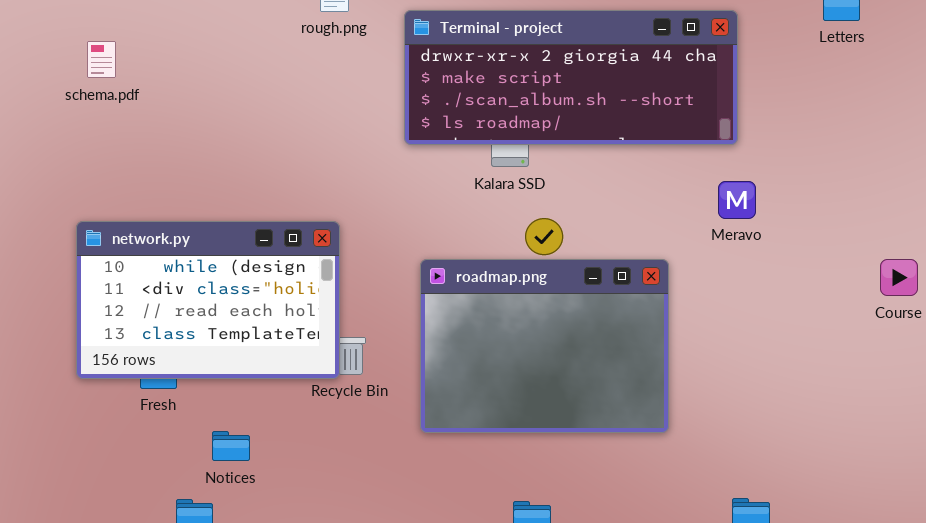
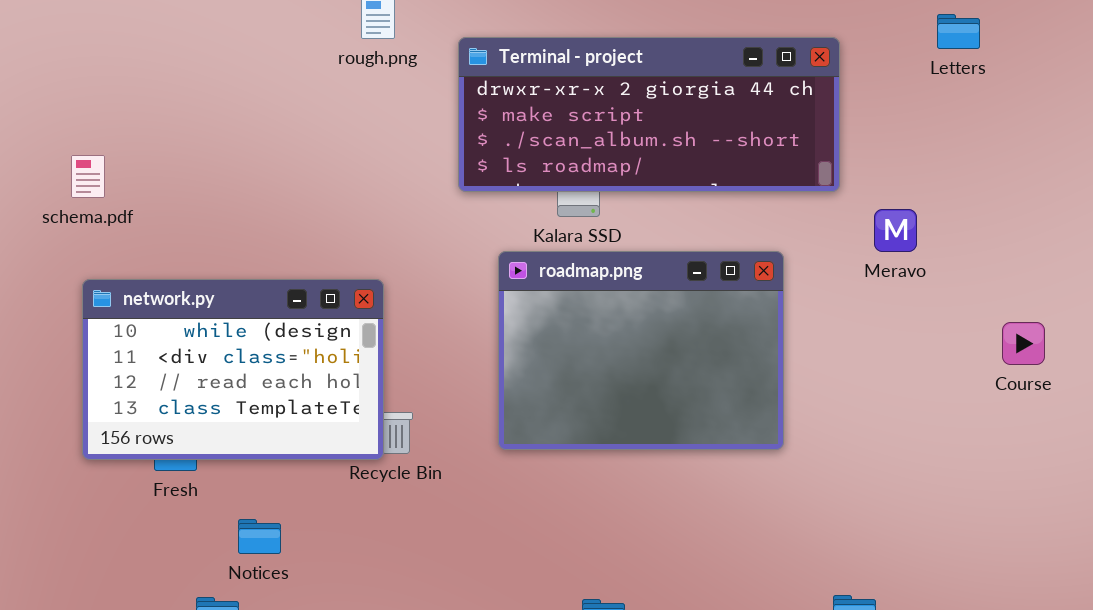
schema.pdf: [87,41,116,78] -> [71,155,105,198], moved
Meravo: [718,181,756,219] -> [874,209,917,252], moved
roadmap.png: [420,259,669,433] -> [498,251,784,450], moved

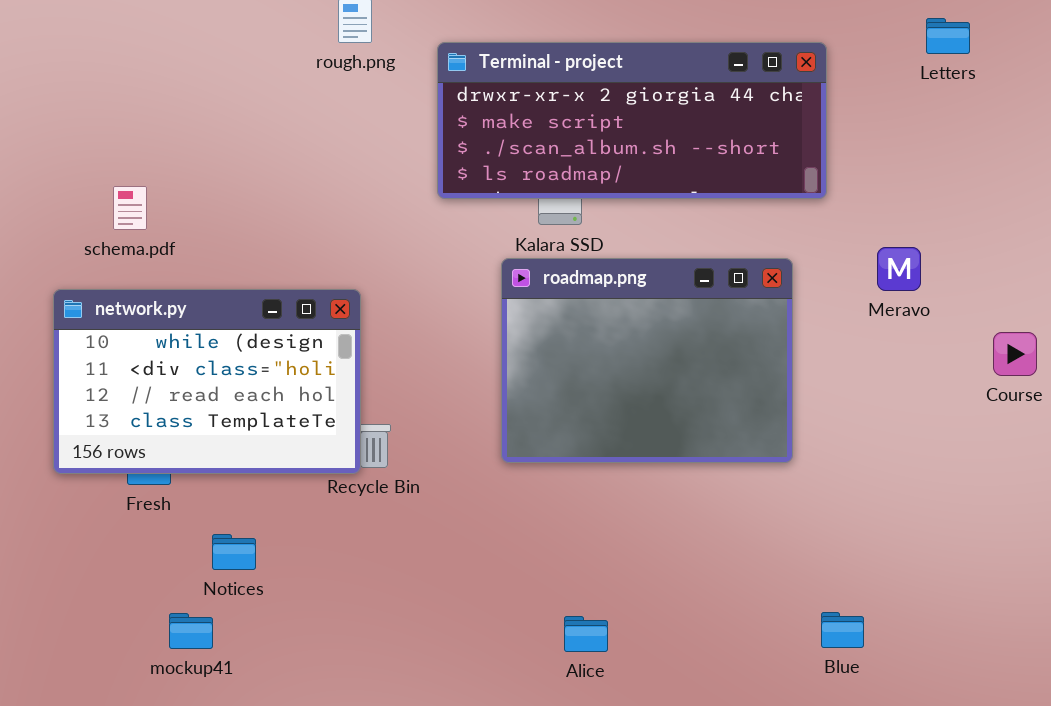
schema.pdf: [71,155,105,198] -> [113,186,147,230], moved
Meravo: [874,209,917,252] -> [877,247,921,291], moved
roadmap.png: [498,251,784,450] -> [501,258,793,463], moved

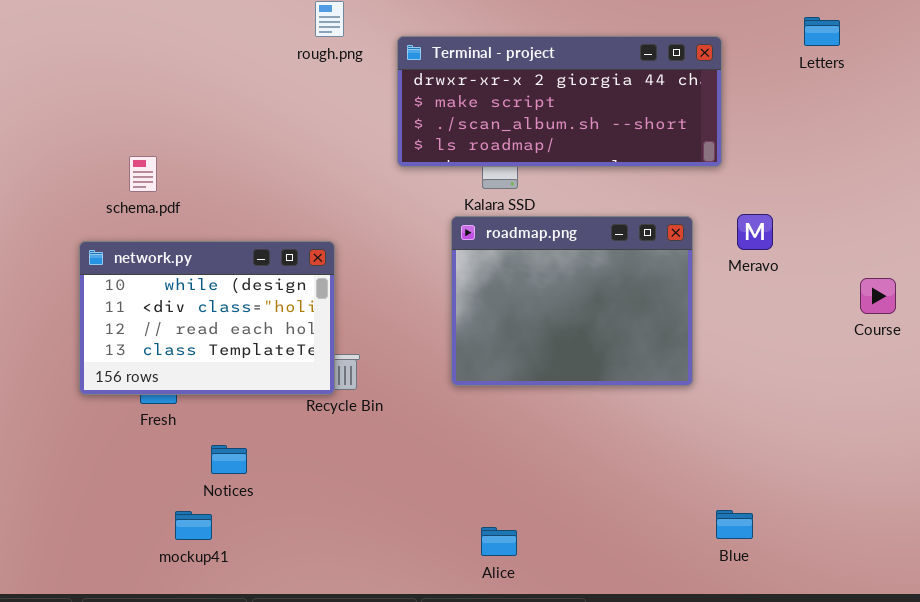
Meravo: [877,247,921,291] -> [737,214,773,250], moved
Alice: [564,616,608,652] -> [481,527,517,556], moved

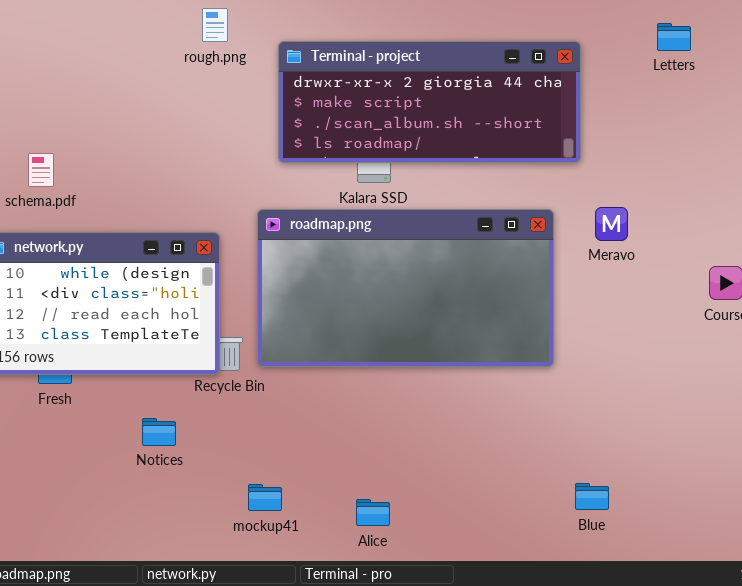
roadmap.png: [451,216,693,386] -> [257,209,554,367], resized
Notices: [211,445,247,474] -> [142,418,176,446], moved
mockup41: [175,511,212,540] -> [248,484,282,511], moved

